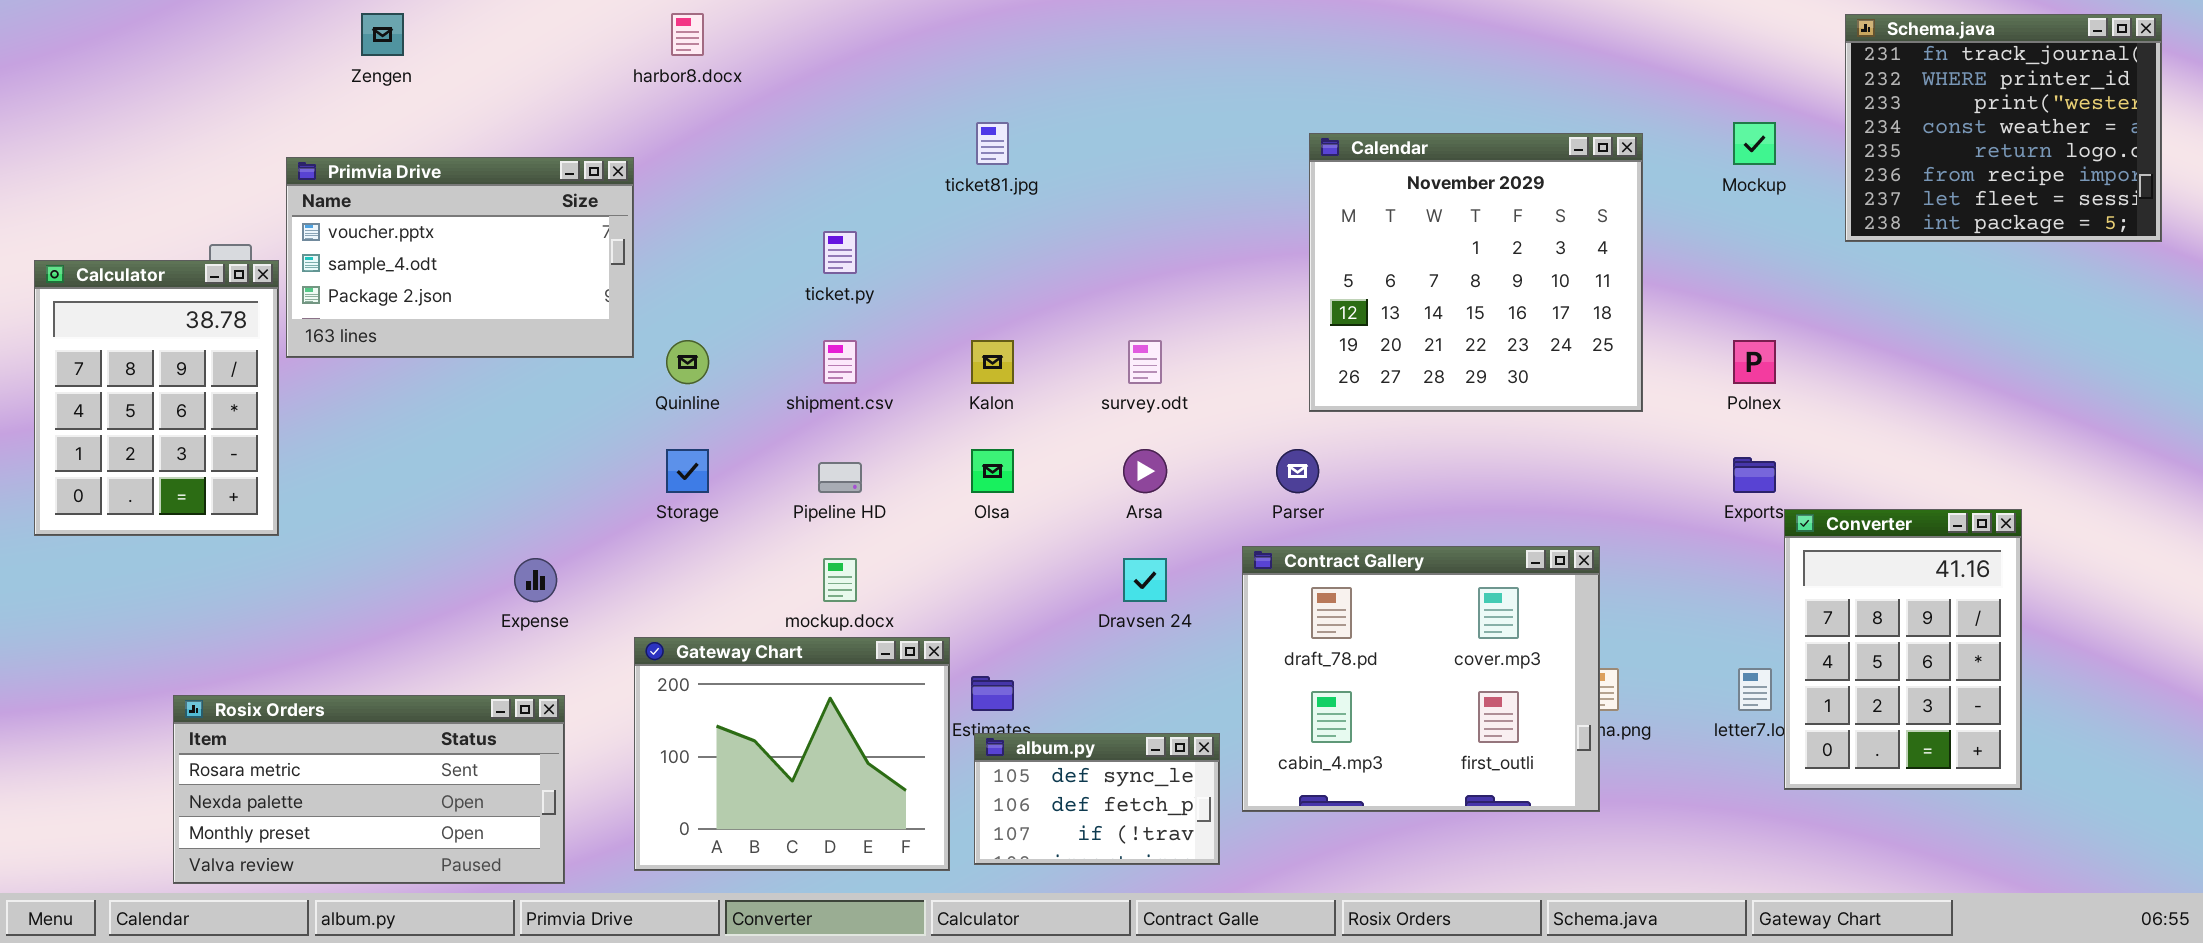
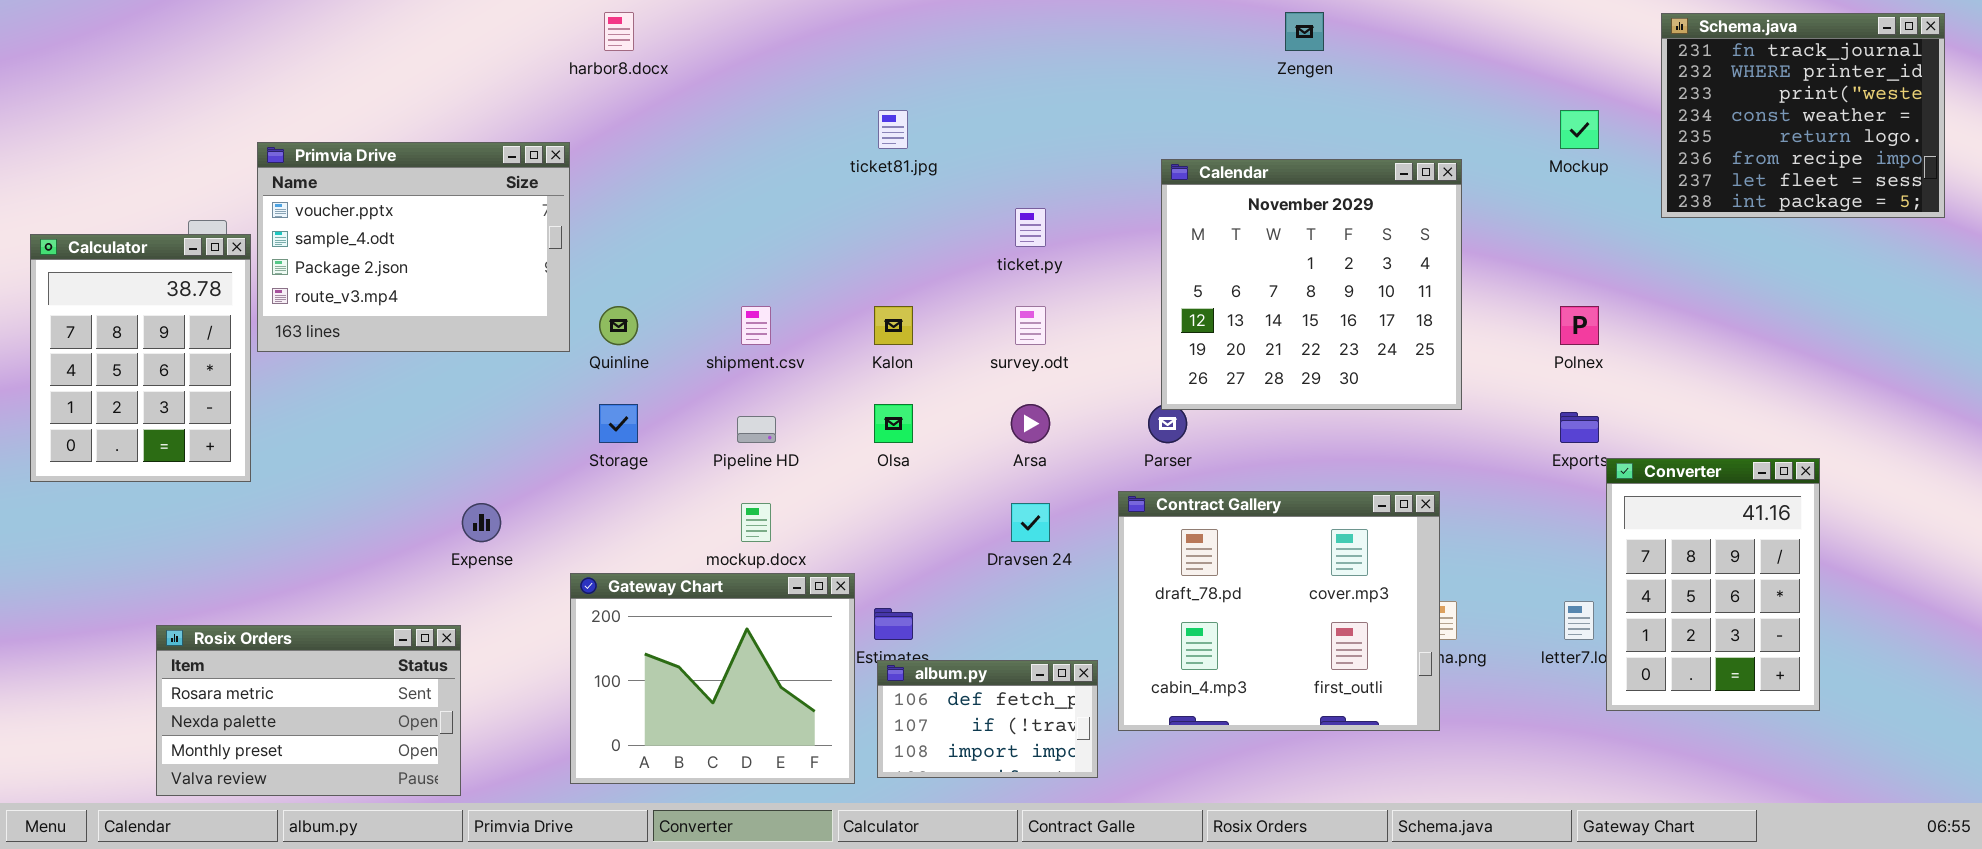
Zengen: [361,13,404,56] -> [1285,12,1324,51], moved
Calendar: [1309,133,1643,412] -> [1161,159,1462,410], moved
Primvia Drive: [286,157,634,358] -> [257,142,570,352], resized
ticket.py: [823,231,857,274] -> [1015,208,1046,247], moved
Rosix Orders: [173,695,565,884] -> [156,625,461,796], resized
album.py: [974,733,1220,865] -> [877,660,1098,778], scrolled down 1 row

